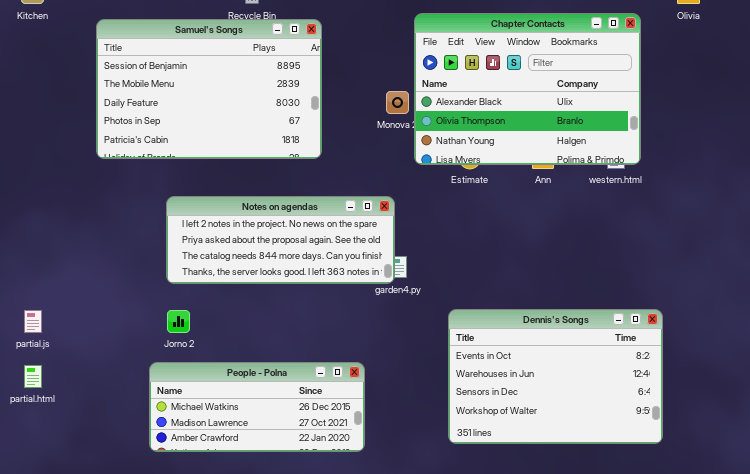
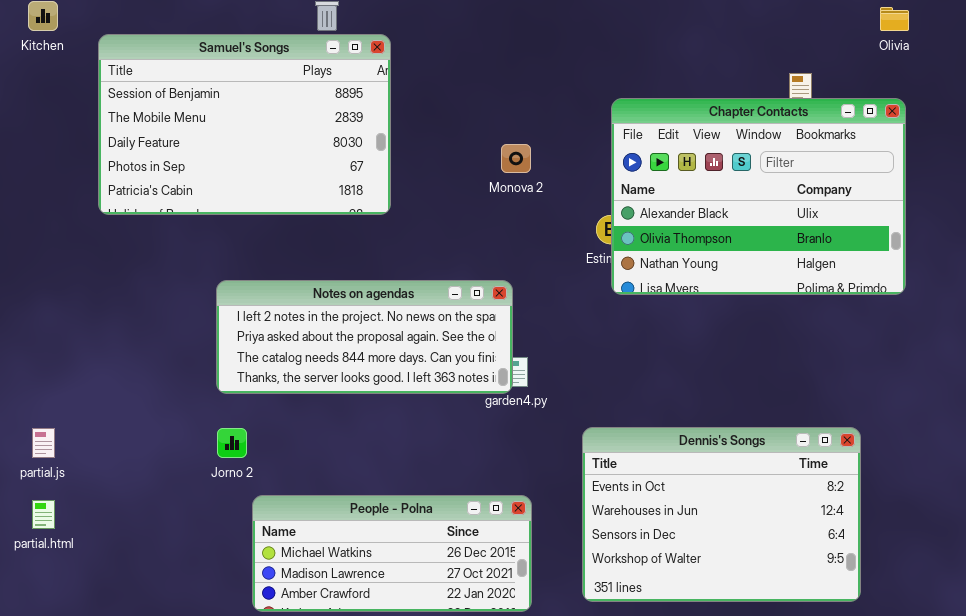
Chapter Contacts: [414,13,641,165] -> [611,98,906,295], moved
Samuel's Songs: [96,19,322,159] -> [98,34,391,215], moved
People - Polna: [149,362,365,452] -> [252,495,532,612], moved

